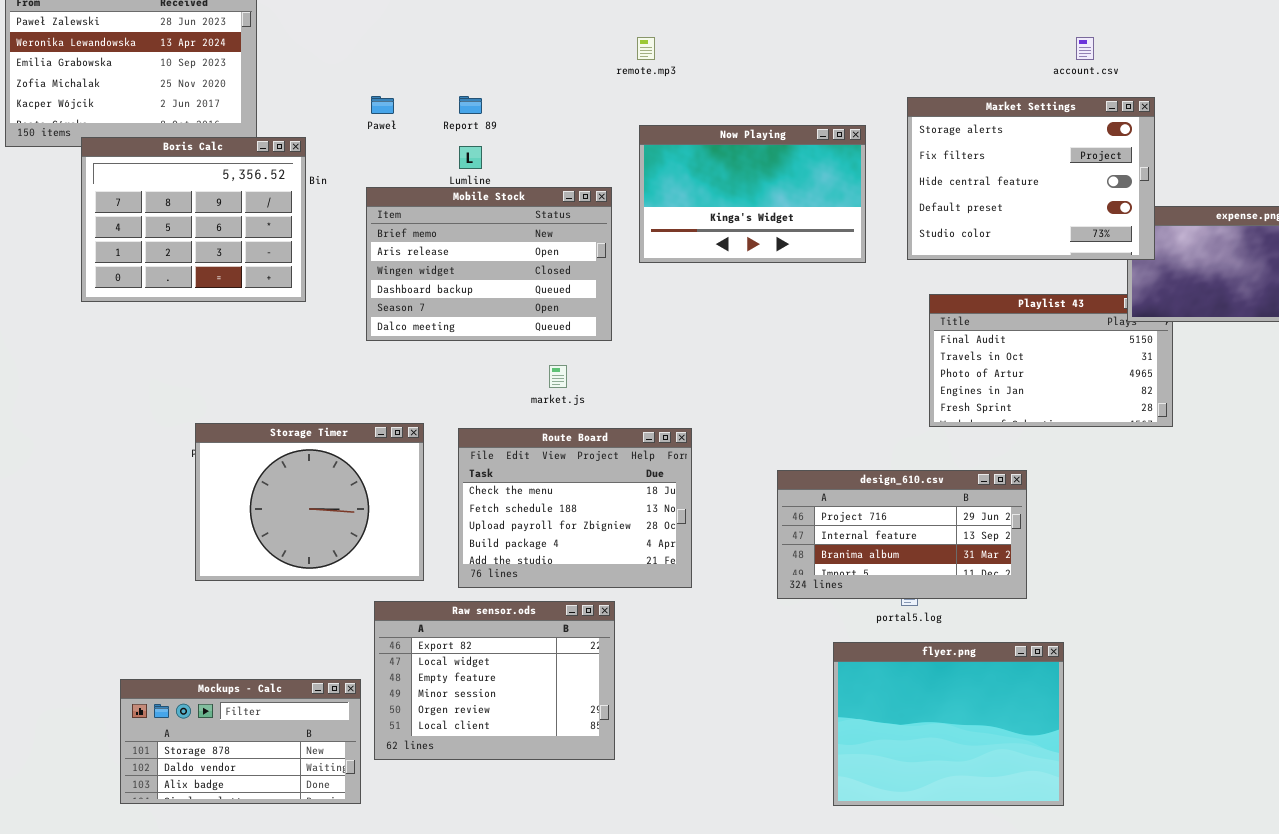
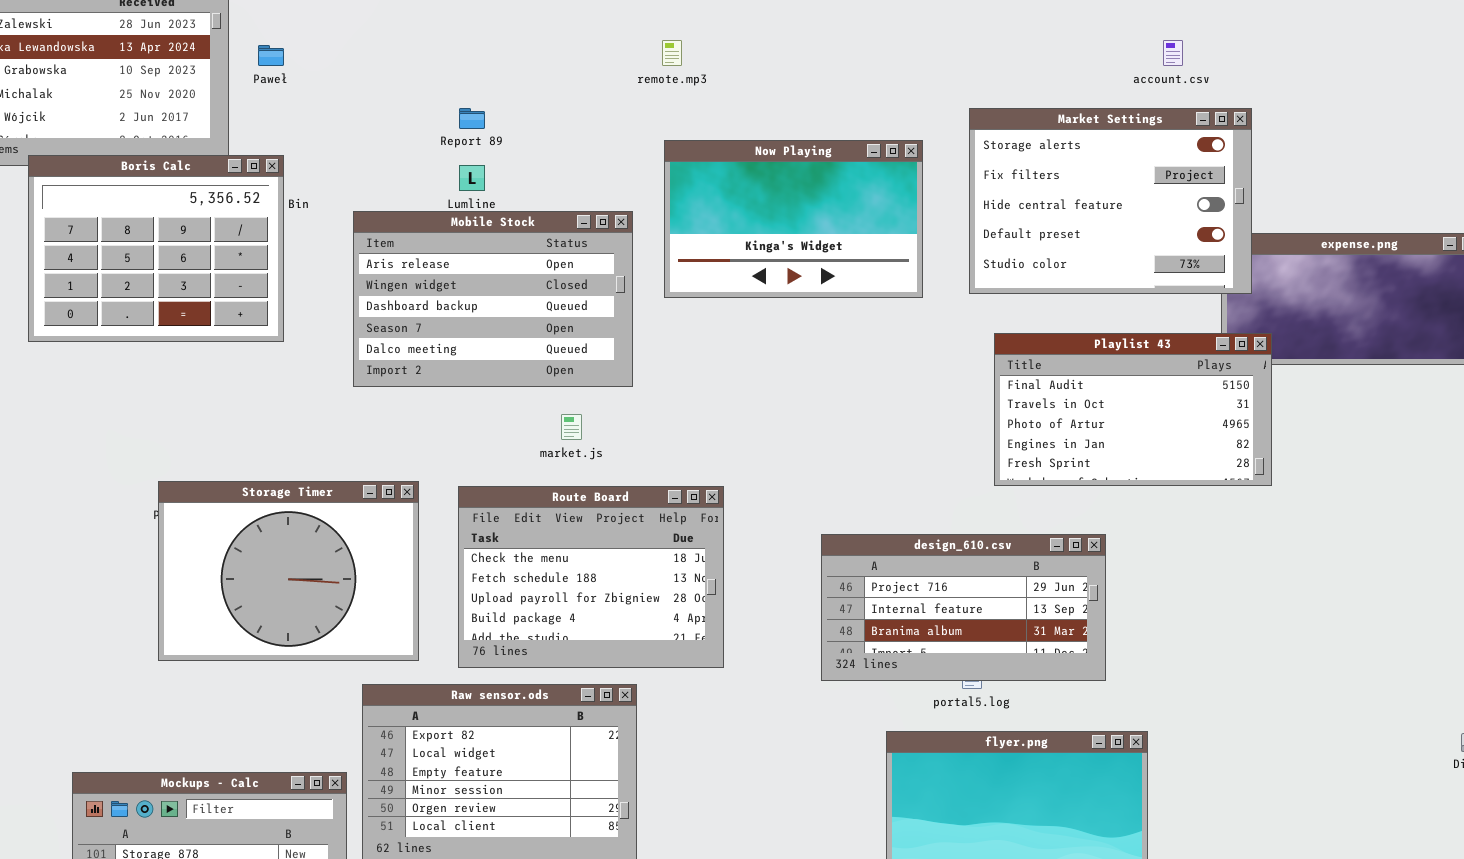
Paweł: [371,96,394,114] -> [258,45,284,66], moved
Mobile Stock: [366,187,612,341] -> [353,211,633,387], scrolled down 1 row
Playlist 43: [929,294,1173,427] -> [994,333,1272,486], raised

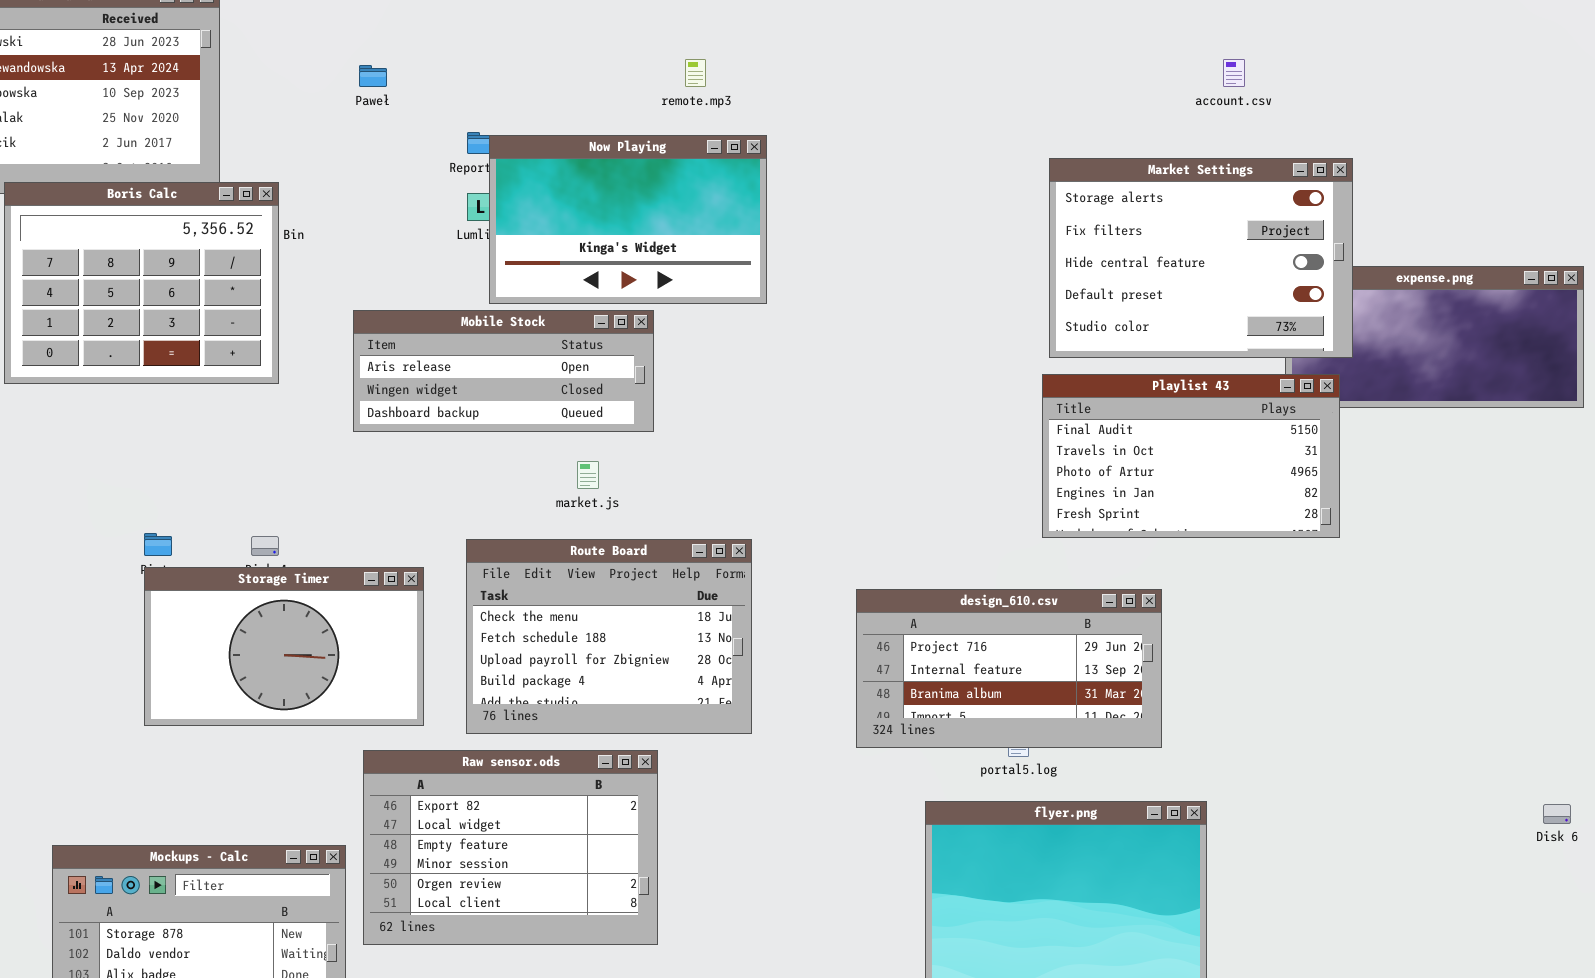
Paweł: [258,45,284,66] -> [359,65,387,87], moved
Market Settings: [969,108,1252,294] -> [1049,158,1353,358], moved
Now Playing: [664,140,923,298] -> [489,135,767,304], moved
Mobile Stock: [353,211,633,387] -> [353,310,654,432], resized
Storage Timer: [158,481,419,661] -> [144,567,424,726], resized

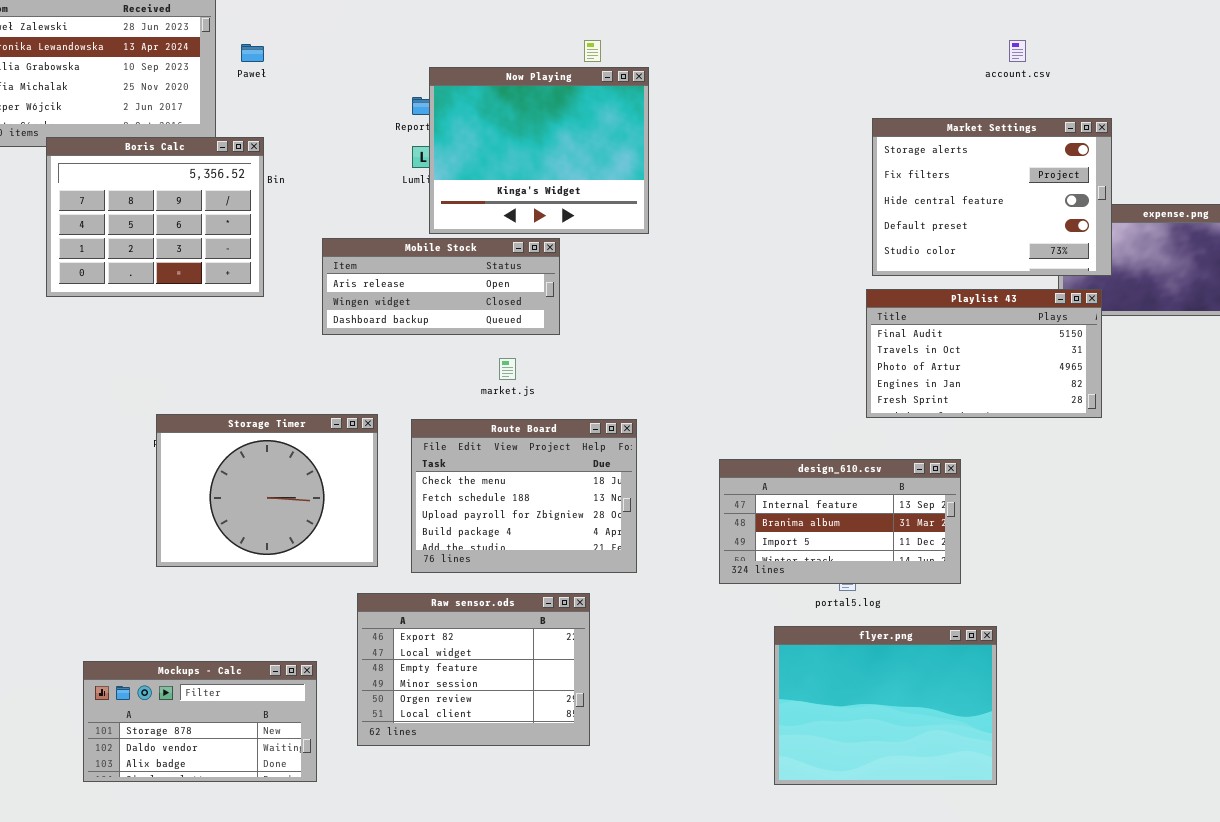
Paweł: [359,65,387,87] -> [241,44,264,62], moved
Now Playing: [489,135,767,304] -> [429,67,649,234], resized
Storage Timer: [144,567,424,726] -> [156,414,378,567], resized
design_610.csv: [856,589,1162,748] -> [719,459,961,584], scrolled down 1 row
Raw sensor.ods: [363,750,658,945] -> [357,593,590,746], moved

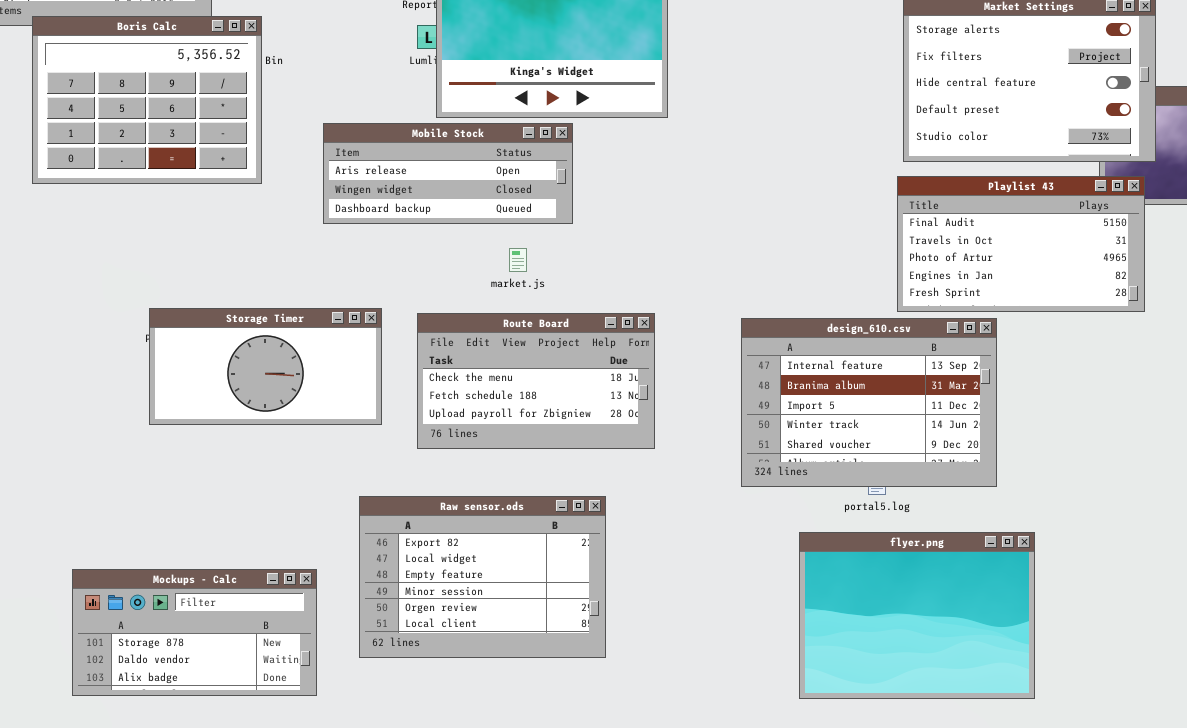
Storage Timer: [156,414,378,567] -> [149,308,382,425], resized
Route Board: [411,419,637,573] -> [417,313,655,449], resized
design_610.csv: [719,459,961,584] -> [741,318,997,487], resized

